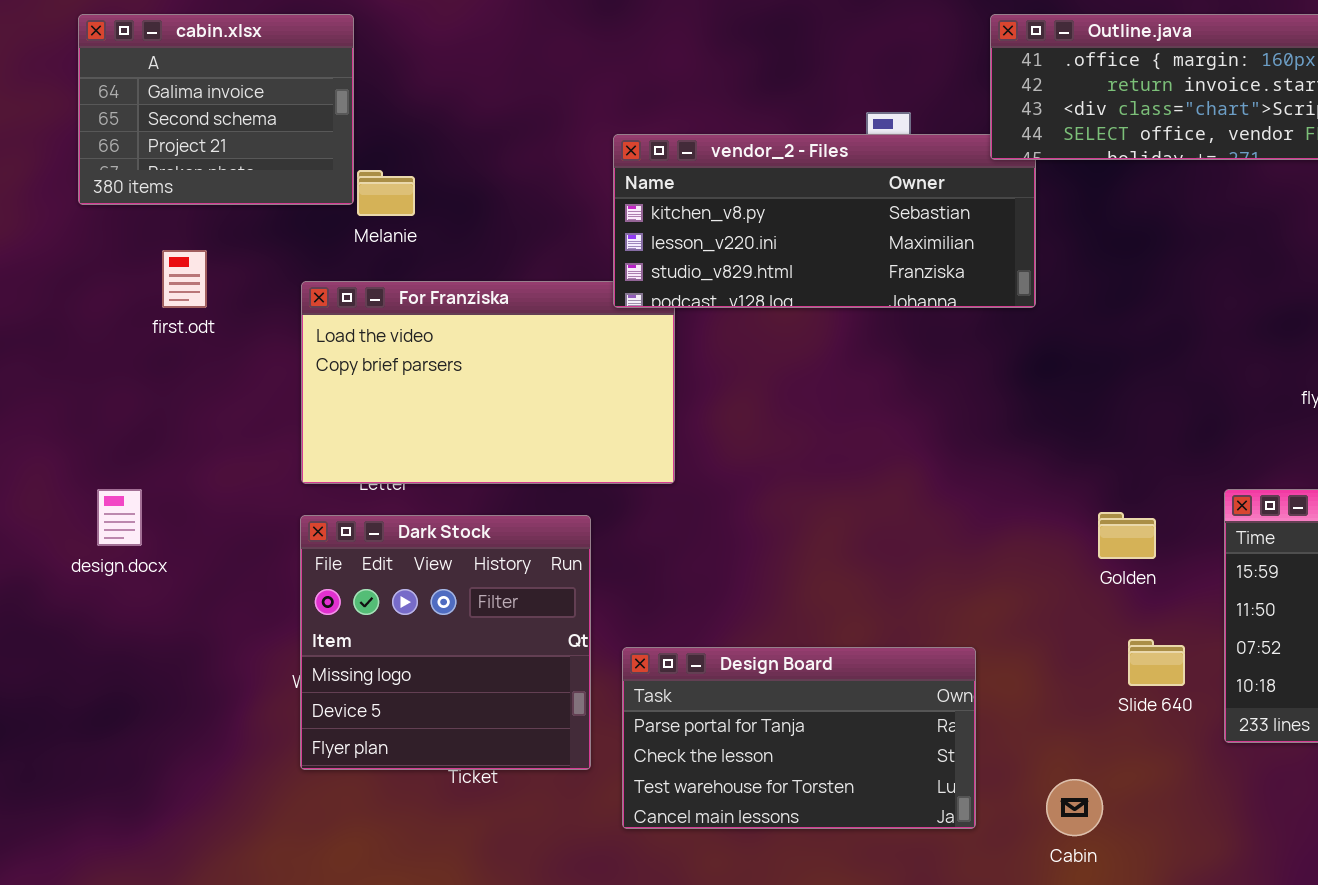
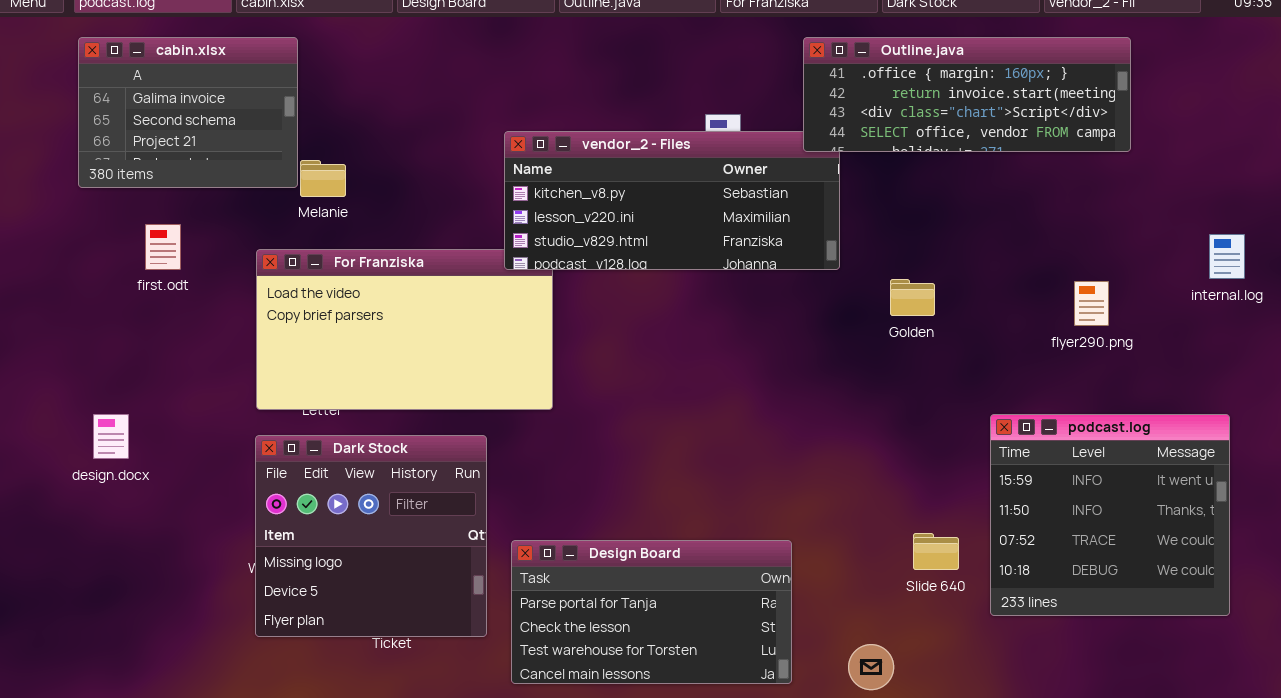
Golden: [1098,512,1156,559] -> [890,279,935,316], moved

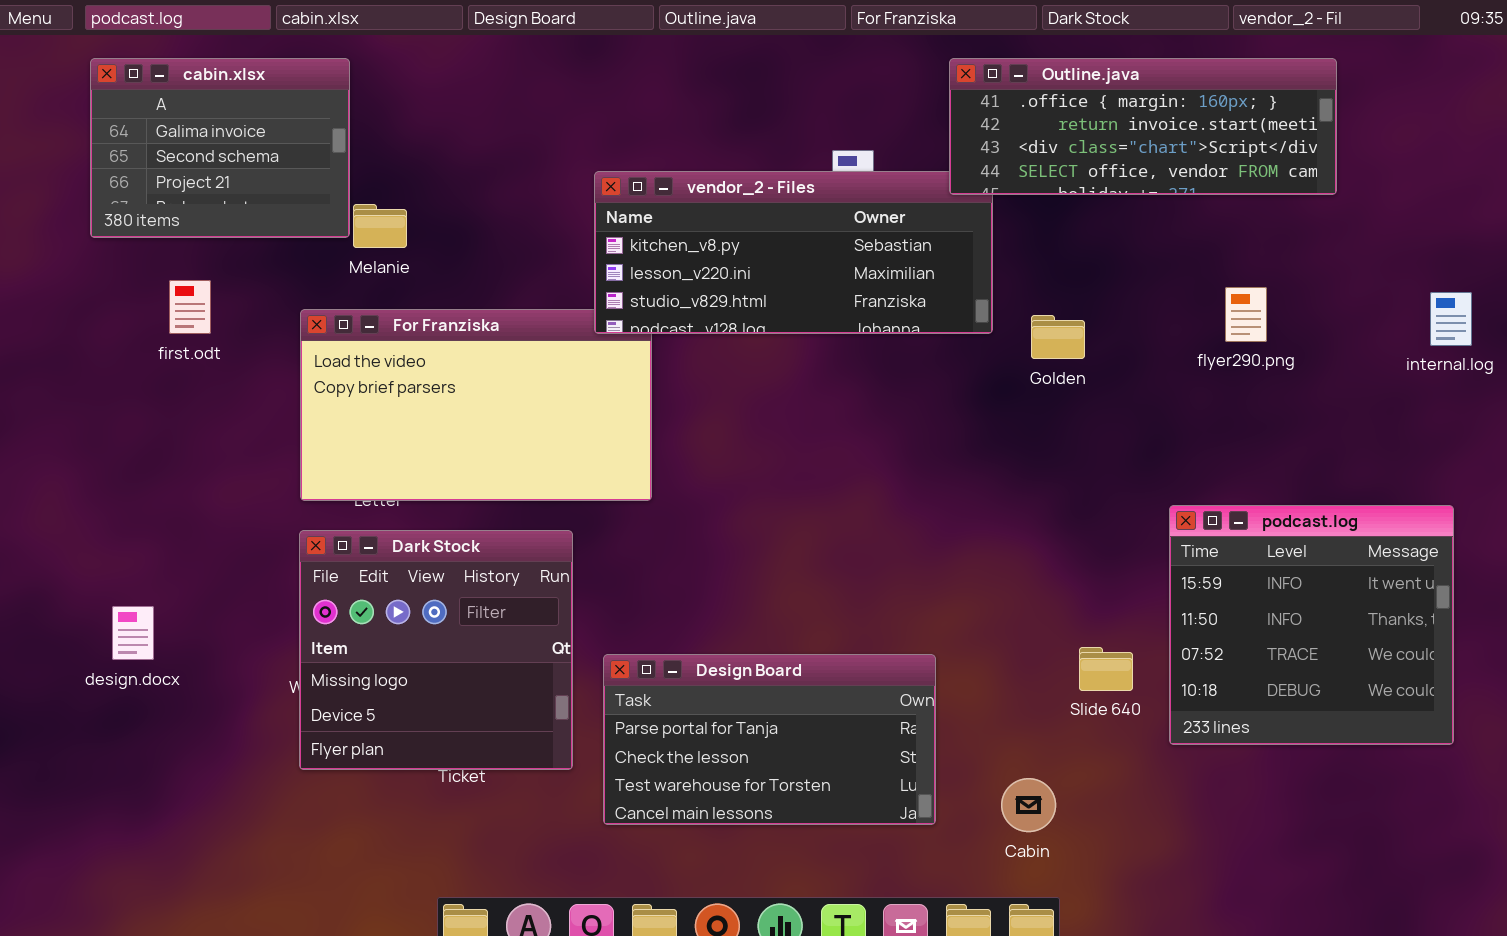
Golden: [890,279,935,316] -> [1031,315,1085,359], moved
flyer290.png: [1074,281,1109,326] -> [1225,287,1267,342], moved
design.docx: [93,414,129,459] -> [112,606,154,660], moved

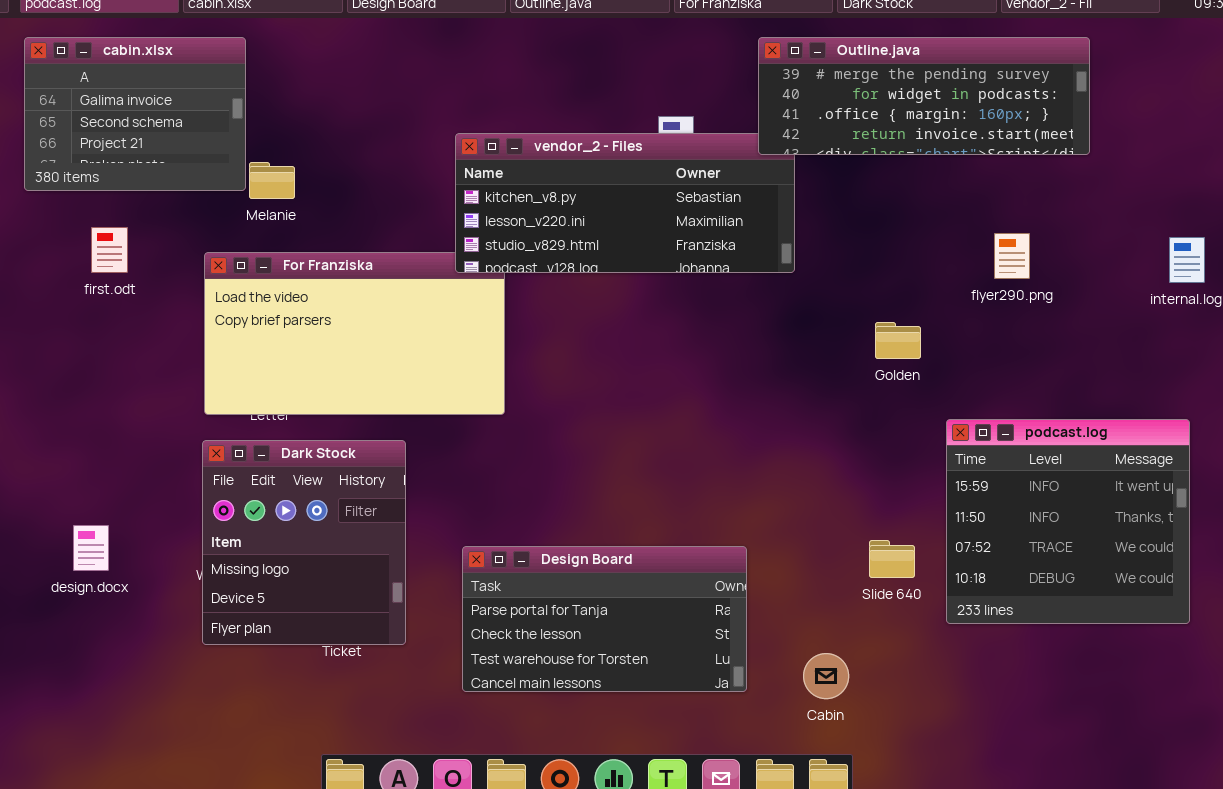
Outline.java: [949,58,1337,195] -> [758,37,1090,155], scrolled up 2 rows
Golden: [1031,315,1085,359] -> [875,322,921,359], moved
Dark Stock: [299,530,573,770] -> [202,440,406,645], resized
design.docx: [112,606,154,660] -> [73,525,109,571], moved

